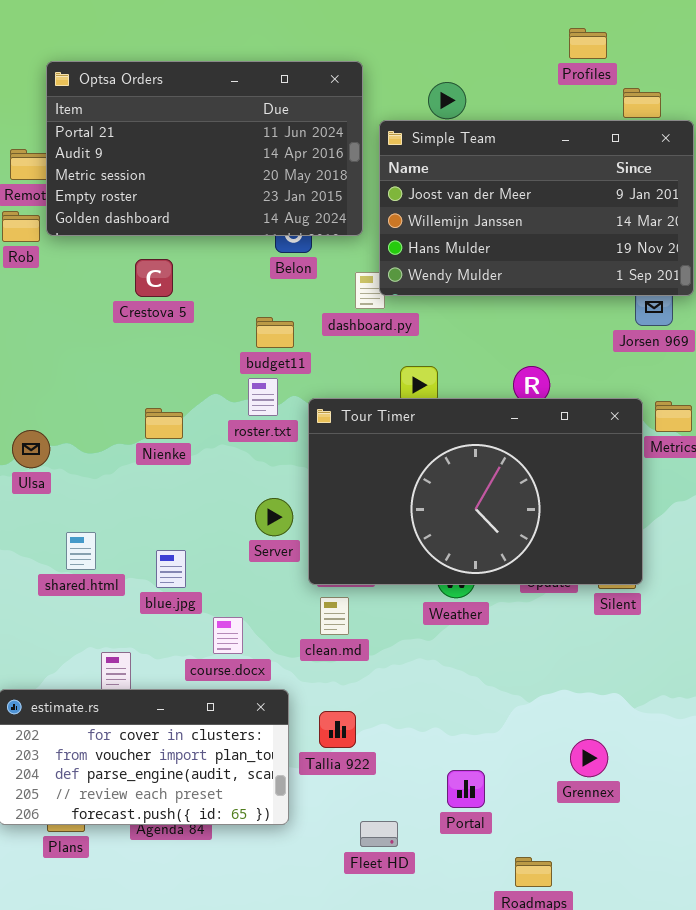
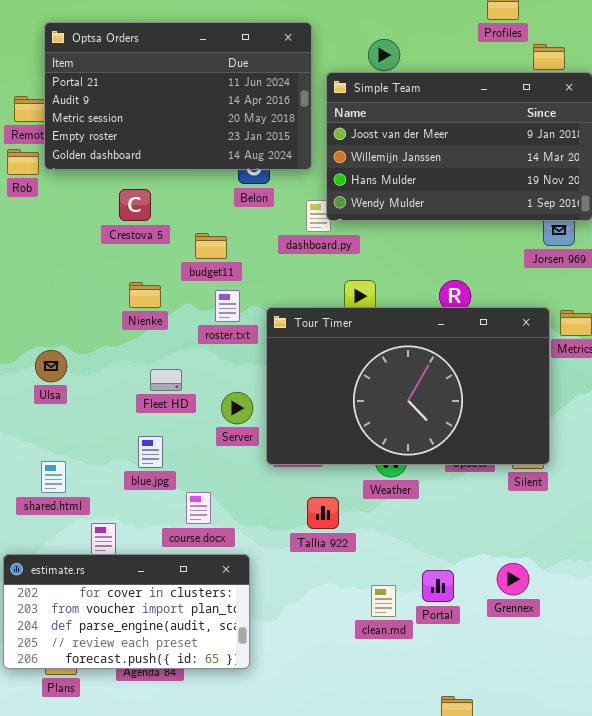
budget11: [256,317,294,348] -> [195,233,227,259], moved
Nienke: [145,408,183,439] -> [129,282,161,308], moved
Ulsa: [12,430,50,468] -> [35,350,67,382], moved
shared.html: [66,532,96,570] -> [41,461,66,493], moved
clean.md: [320,597,349,635] -> [371,585,396,617], moved
Tallia 922: [319,711,356,748] -> [307,497,339,529], moved
Grennex: [570,739,608,777] -> [497,563,529,595], moved
Portal: [447,770,485,808] -> [422,570,454,602], moved
Fleet HD: [360,821,398,847] -> [150,369,182,391], moved

